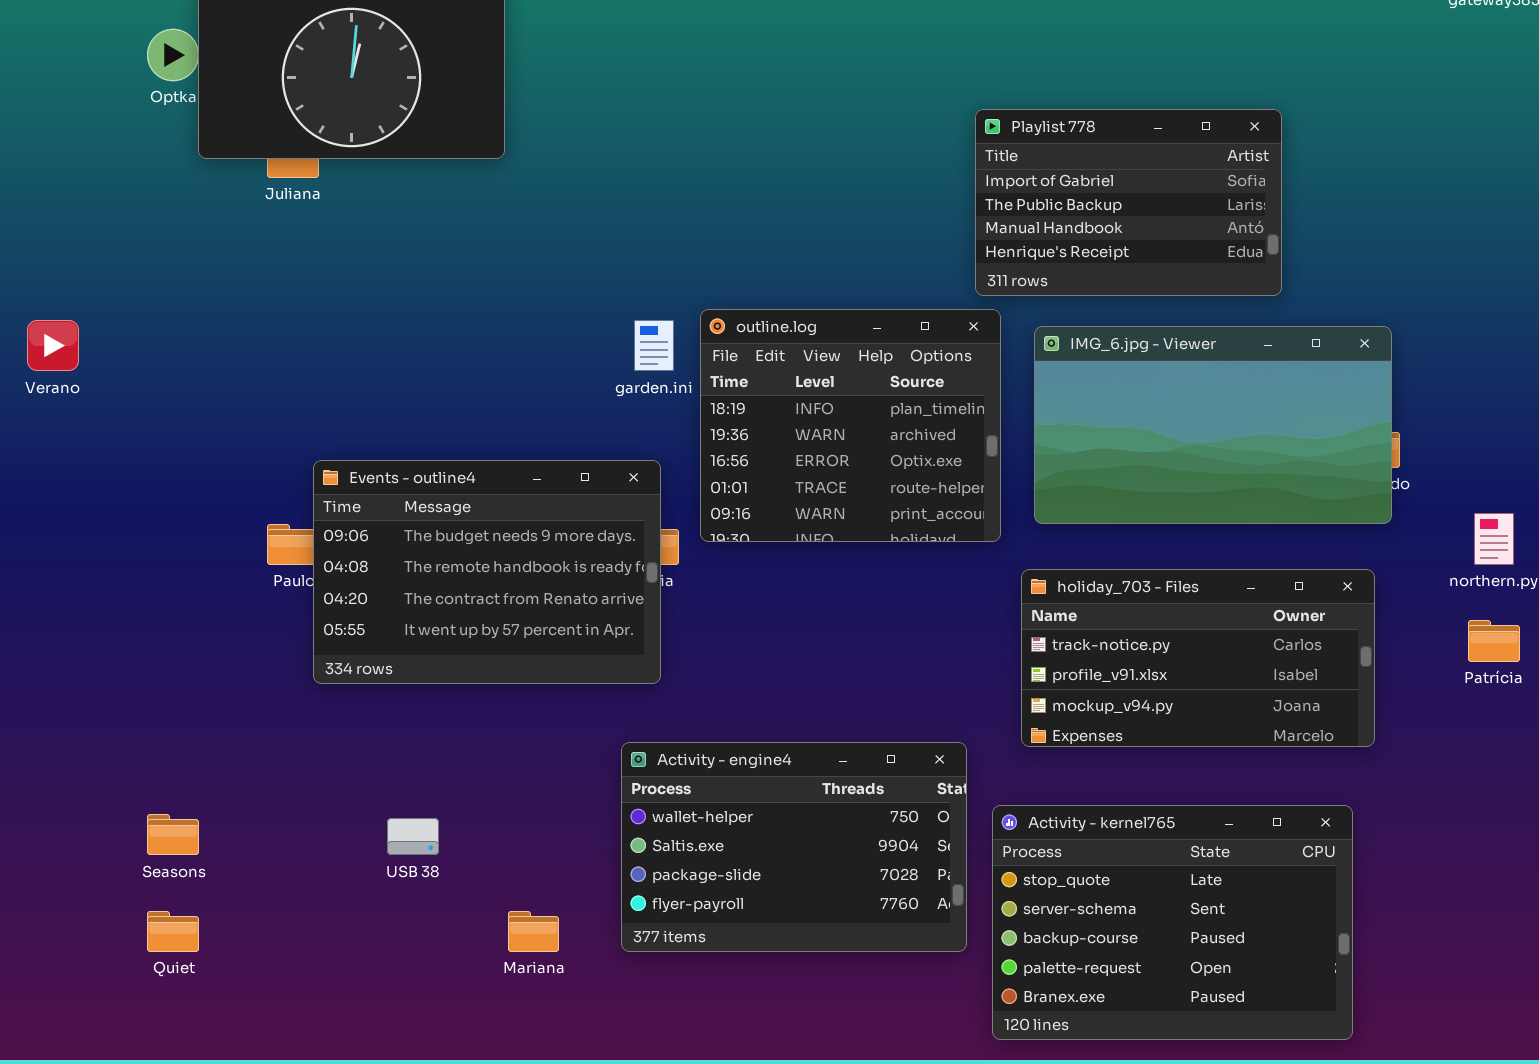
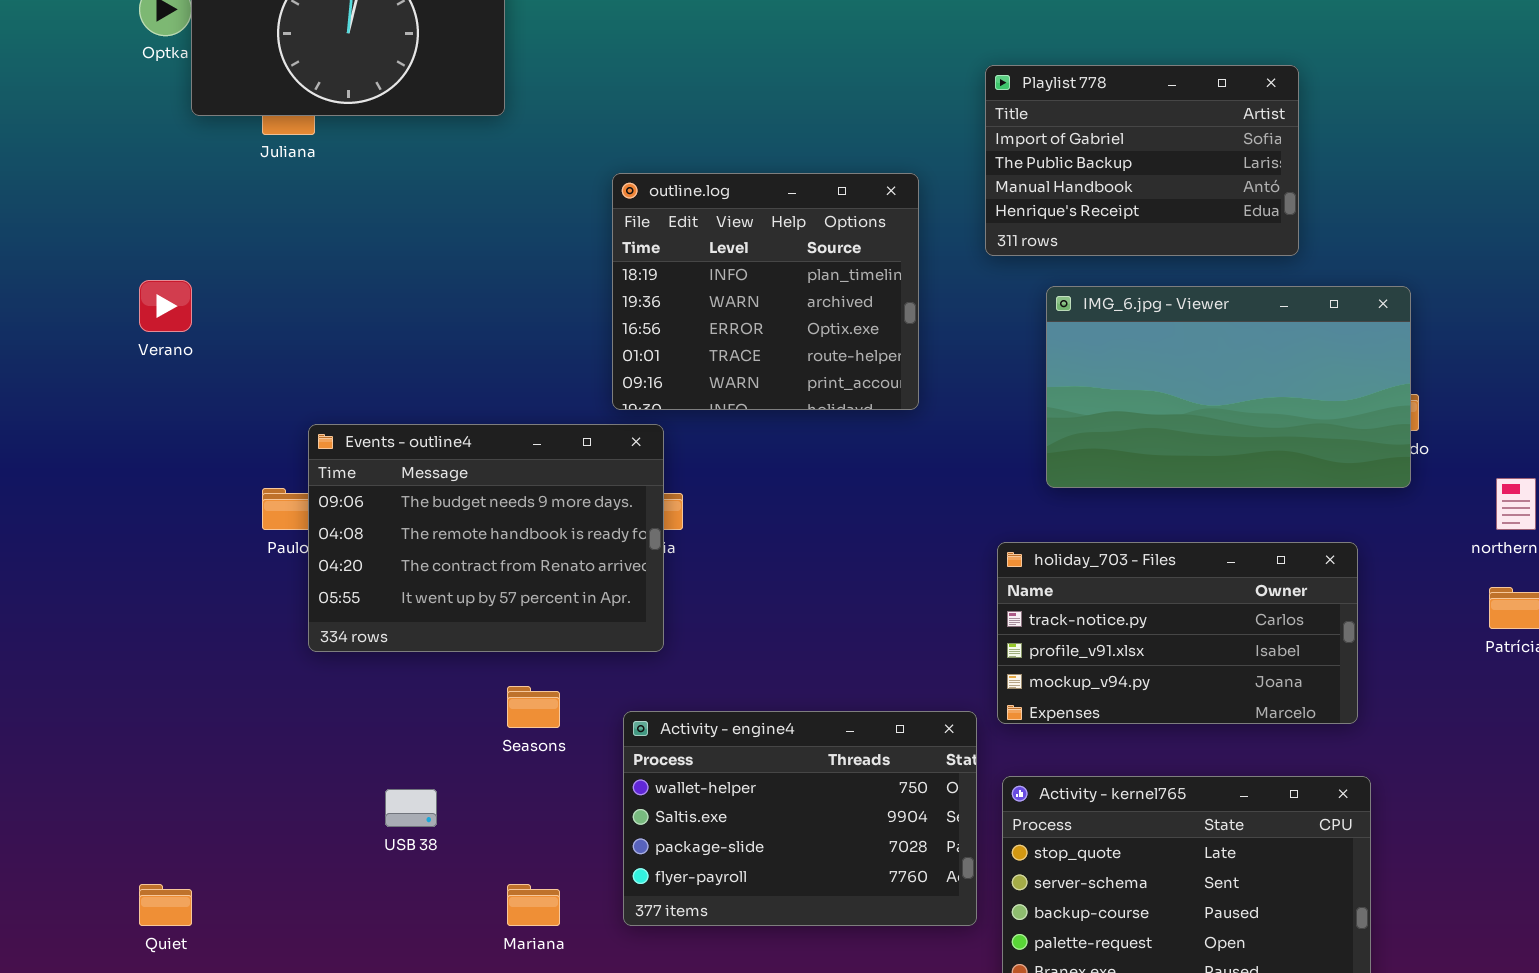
outline.log: [700,309,1001,542] -> [612,173,919,410], moved
Verano: [27,320,79,371] -> [139,280,192,332], moved
holiday_703 - Files: [1021,569,1375,747] -> [997,542,1358,724], moved
Seasons: [147,814,199,855] -> [507,686,560,728], moved

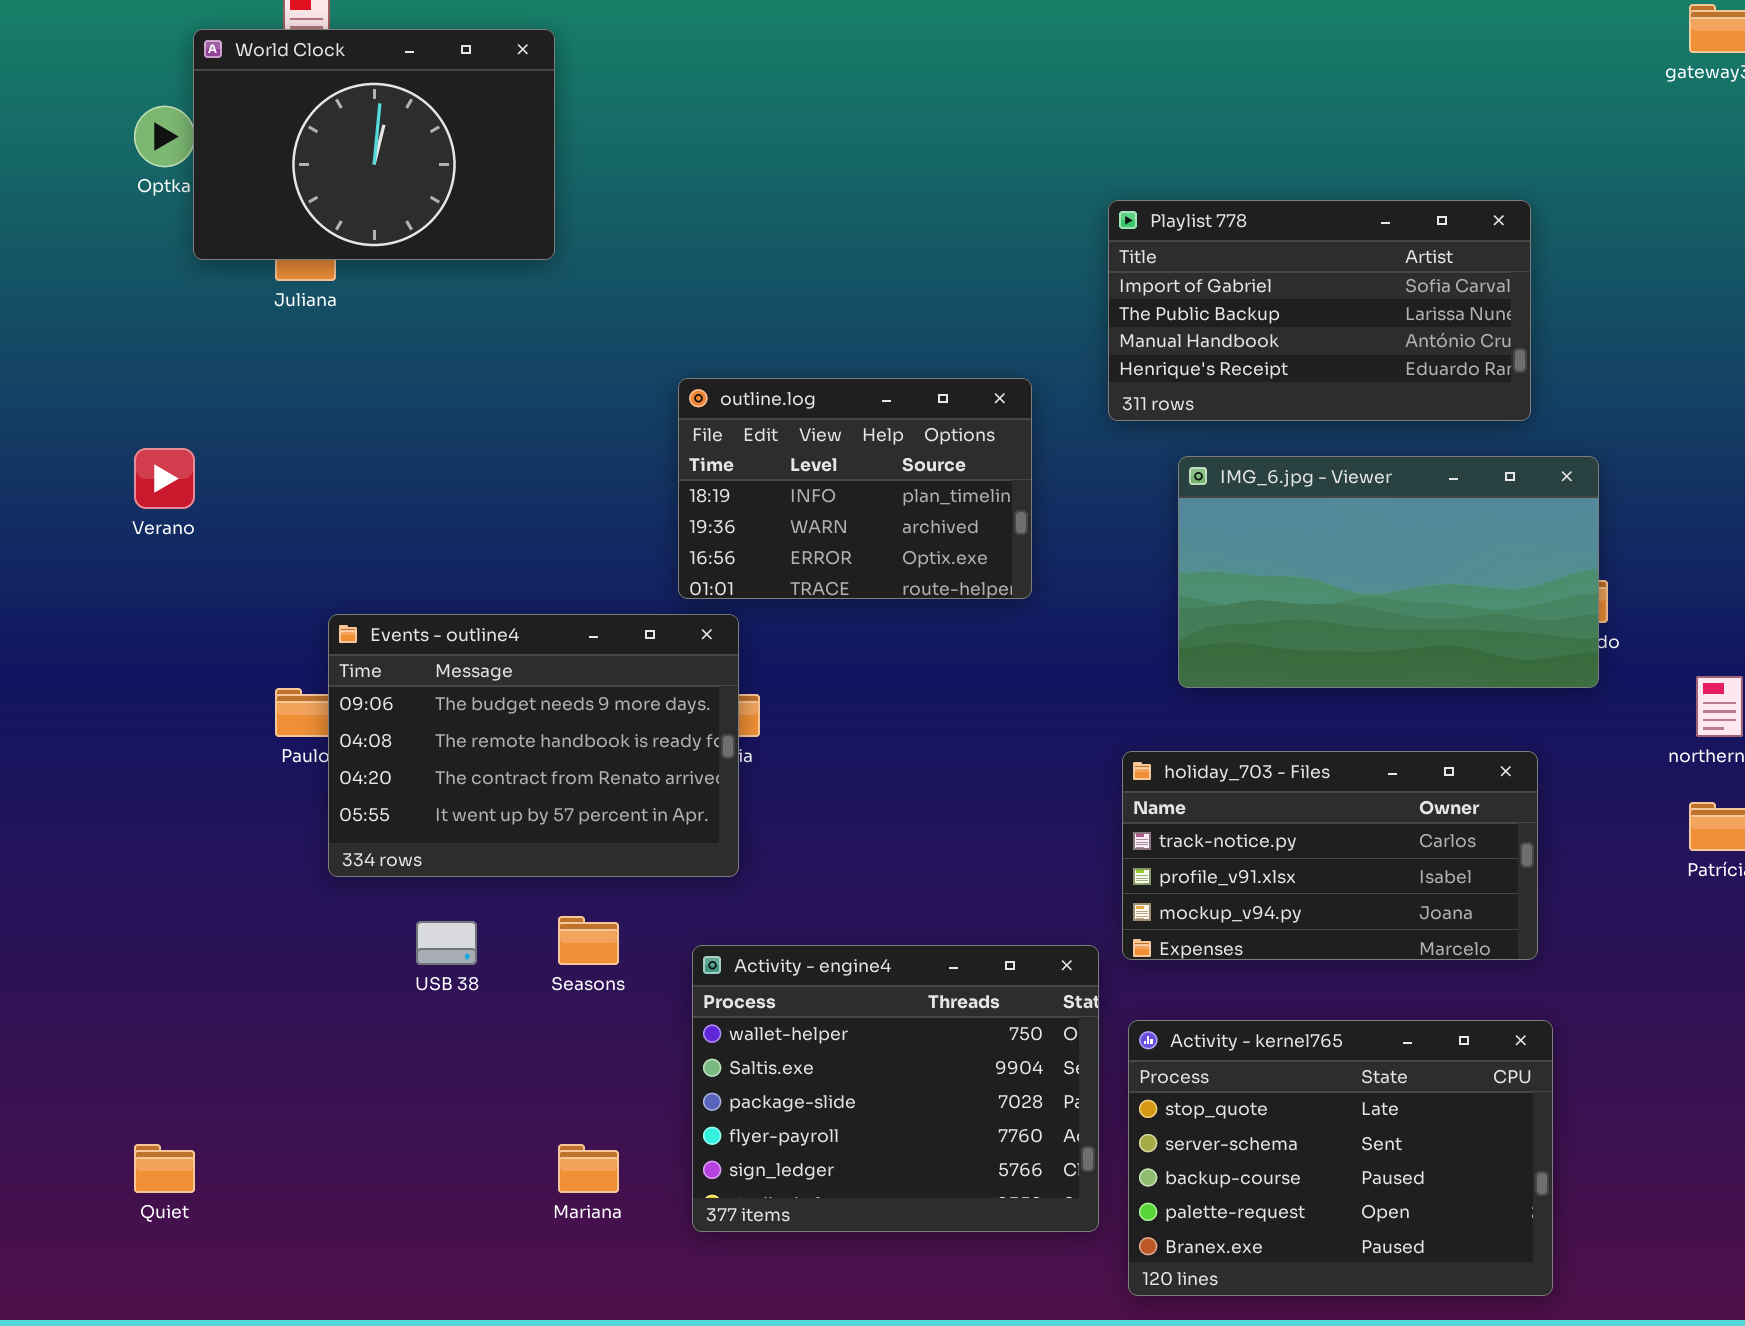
Playlist 778: [985,65,1299,256] -> [1108,200,1531,421], resized
outline.log: [612,173,919,410] -> [678,378,1032,599], resized
Activity - engine4: [623,711,977,926] -> [692,945,1099,1232], resized
USB 38: [385,789,437,827] -> [416,921,477,965], moved

